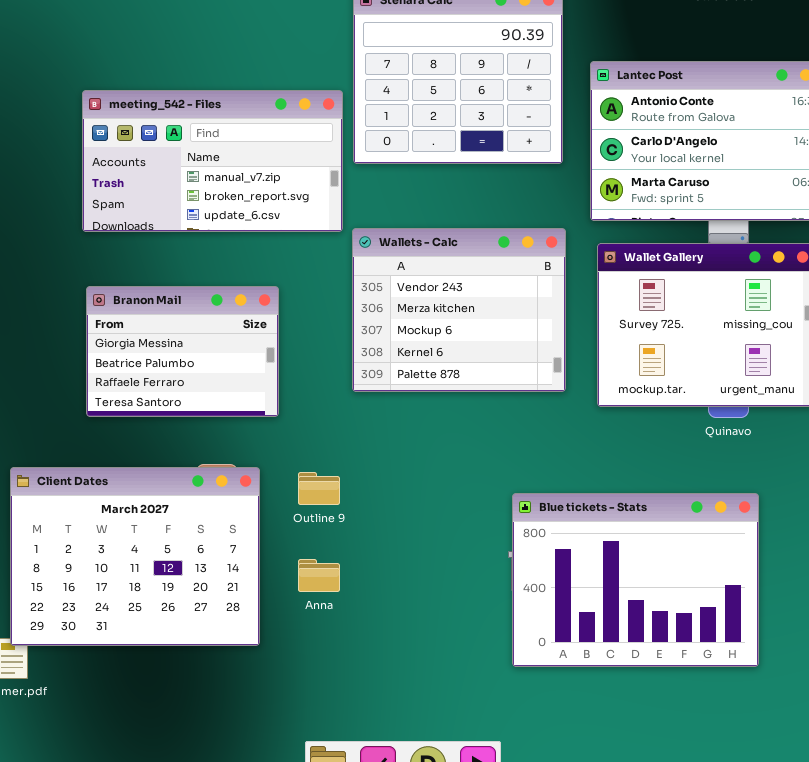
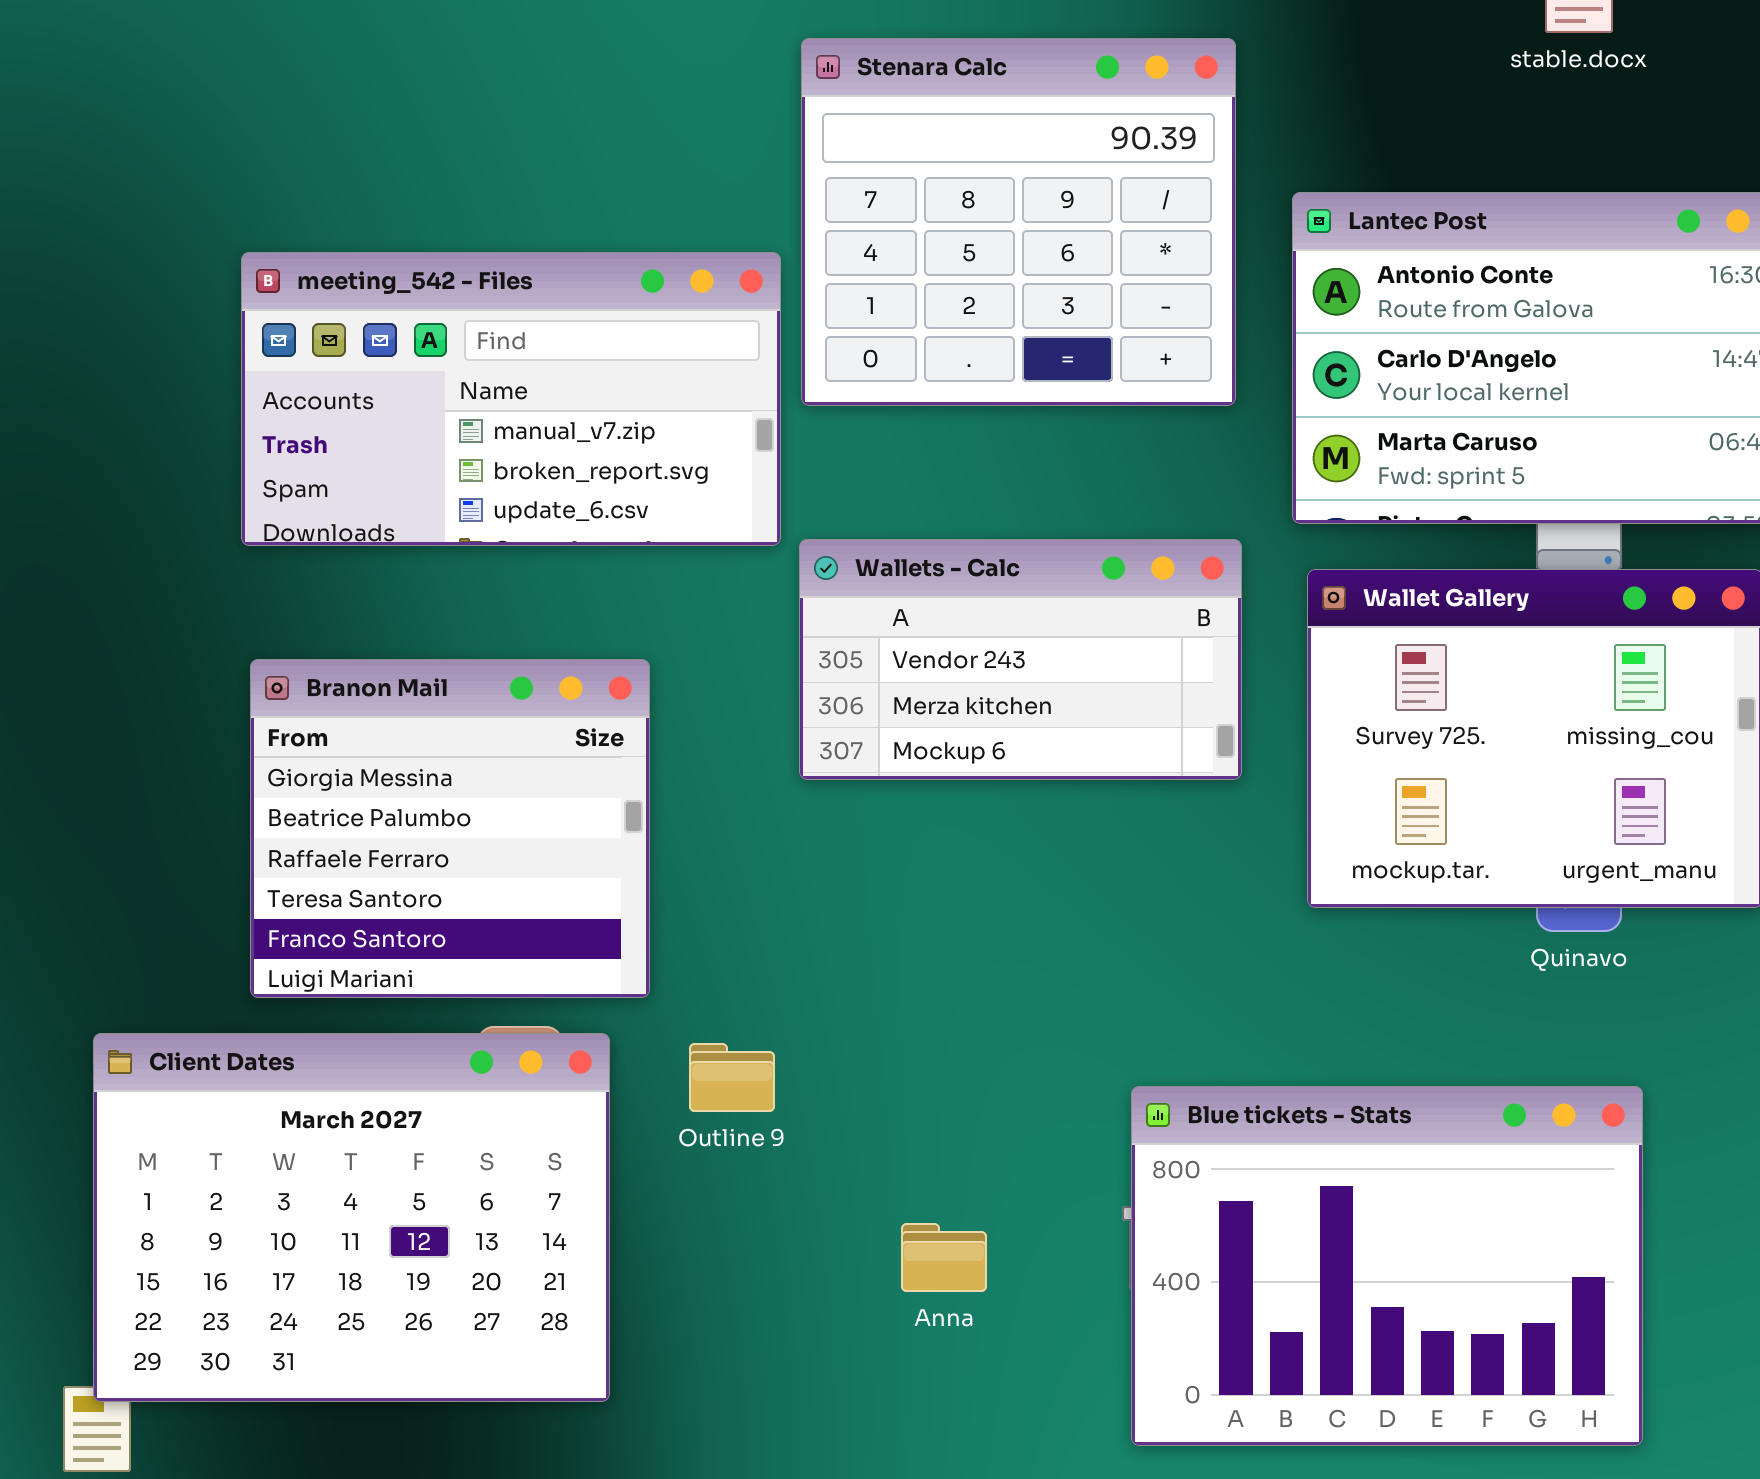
Wallets - Calc: [352,228,566,392] -> [799,539,1242,780], resized
Branon Mail: [86,286,279,417] -> [250,659,650,998], resized
Anna: [298,559,340,592] -> [901,1223,987,1292], moved

